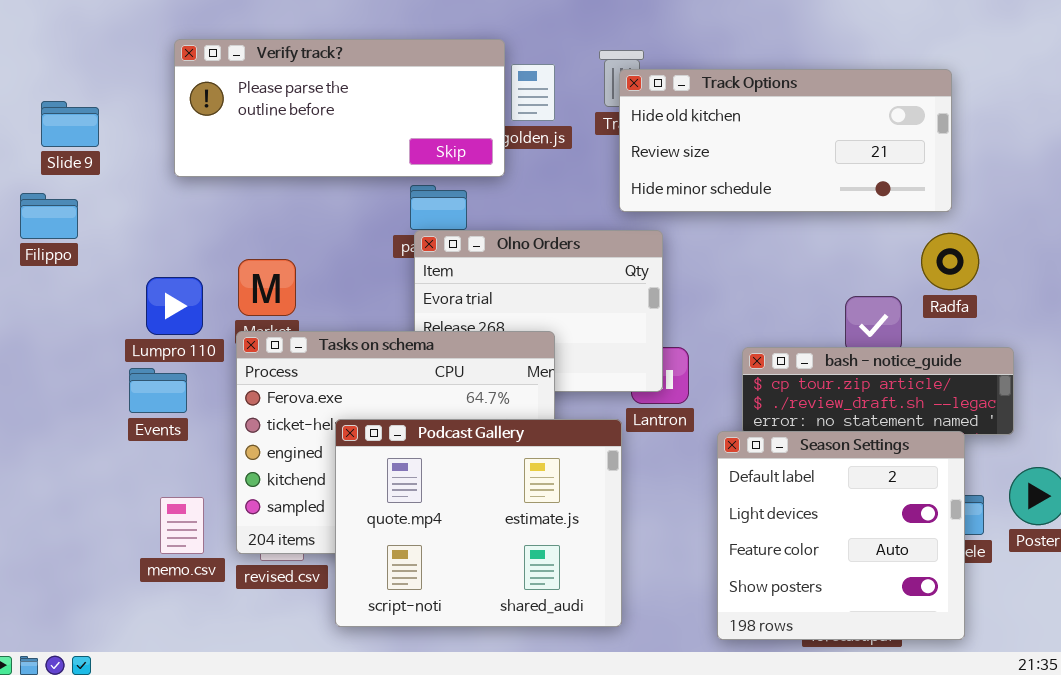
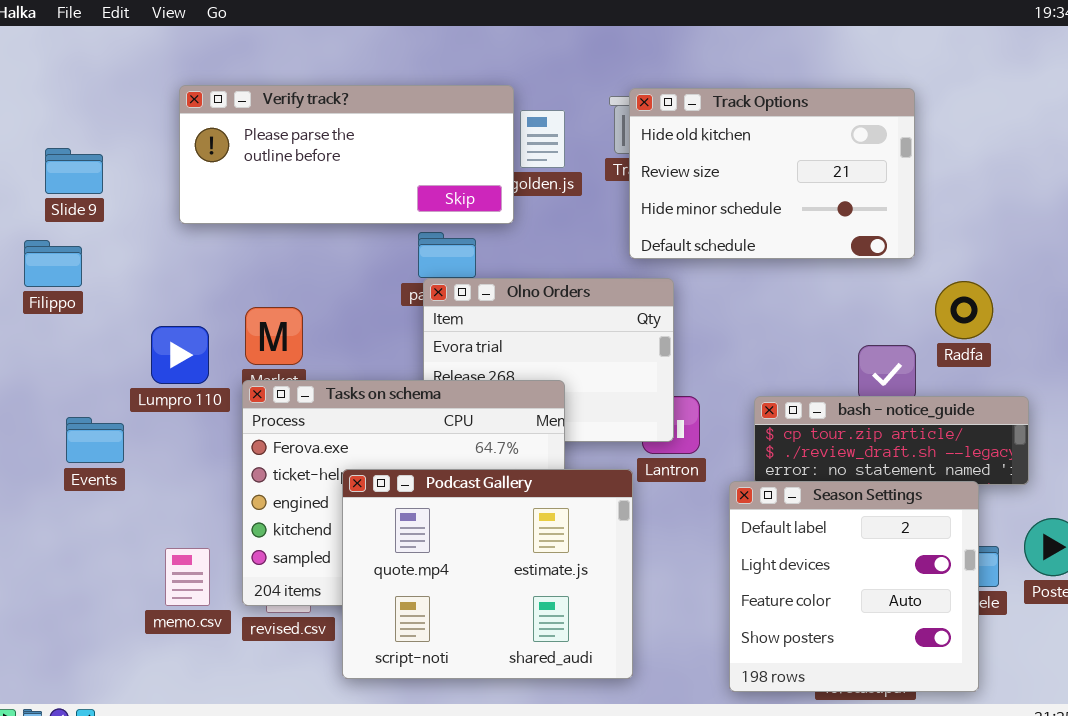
Track Options: [619,69,952,212] -> [629,88,915,259], resized
Events: [129,368,187,413] -> [66,417,124,463], moved

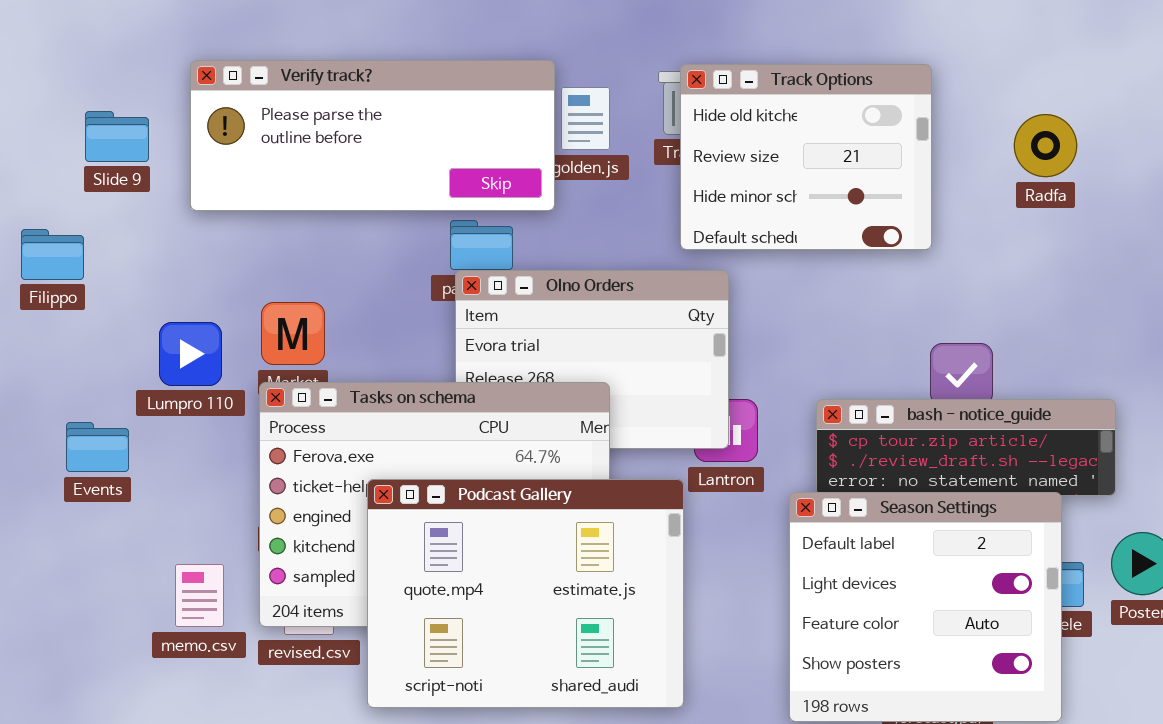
Track Options: [629,88,915,259] -> [680,64,932,250], resized
Slide 9: [45,148,103,194] -> [85,111,149,162], moved
Radfa: [935,281,993,339] -> [1014,114,1077,177], moved

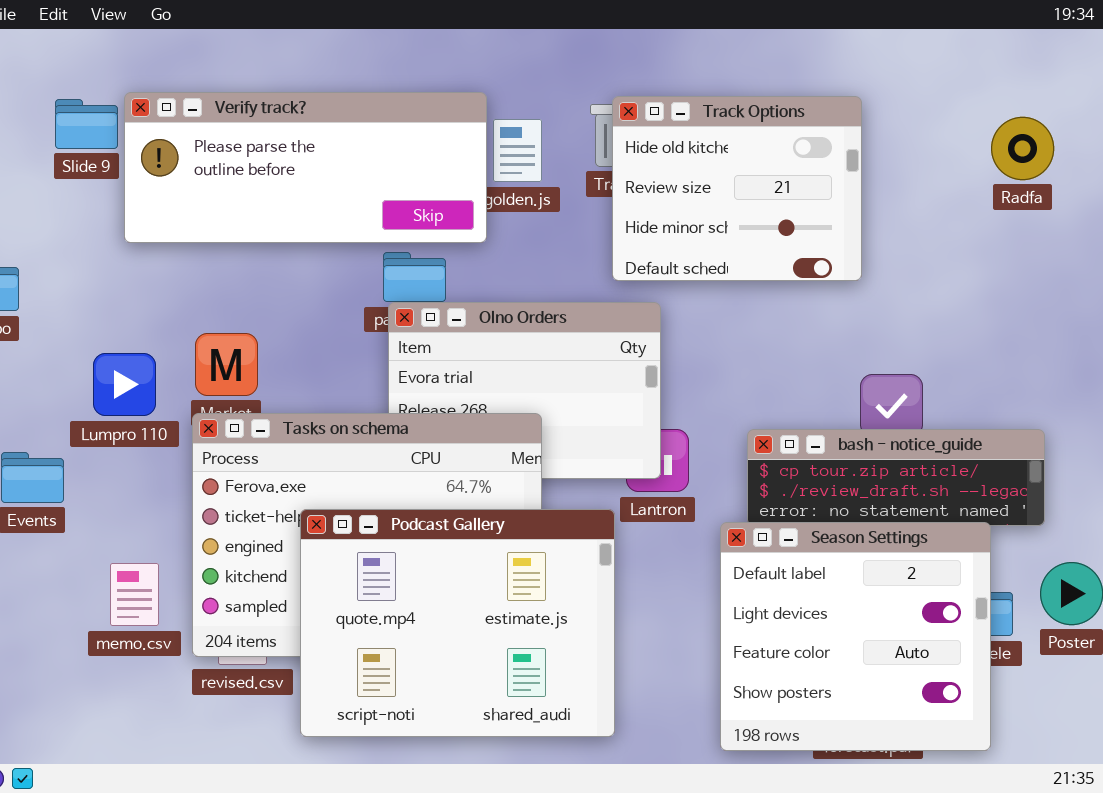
Slide 9: [85,111,149,162] -> [55,99,118,149], moved
Radfa: [1014,114,1077,177] -> [991,117,1054,180], moved
memo.csv: [175,564,224,627] -> [110,563,159,626], moved

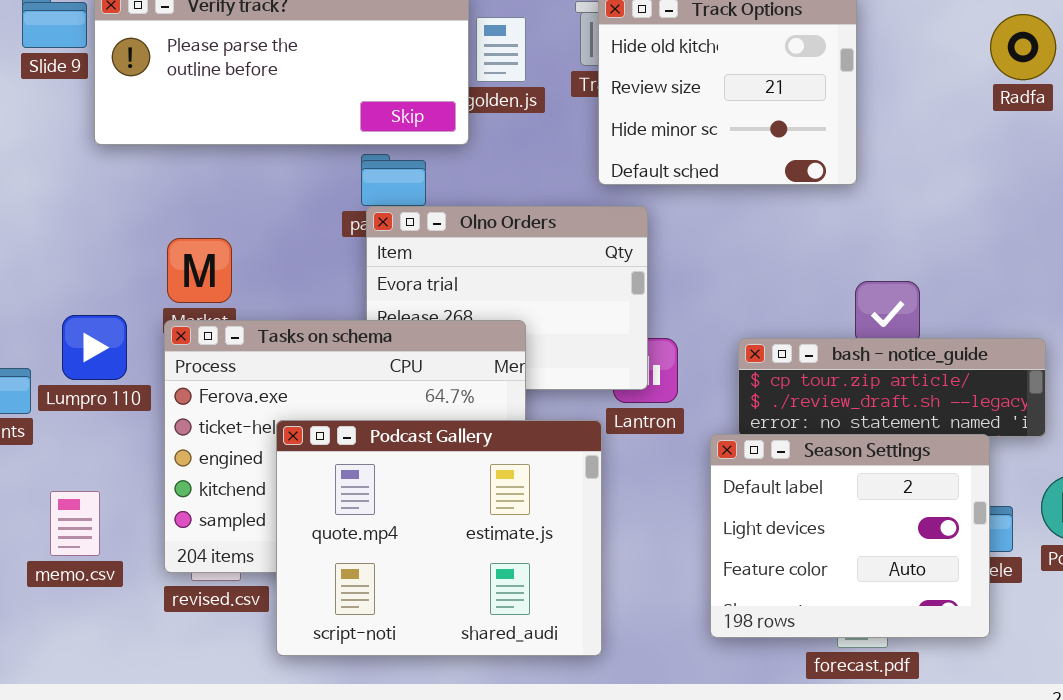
Lumpro 110: [93,353,156,416] -> [62,315,127,380], moved
Season Settings: [720,522,991,751] -> [710,434,990,638], resized
memo.csv: [110,563,159,626] -> [50,491,100,556], moved

